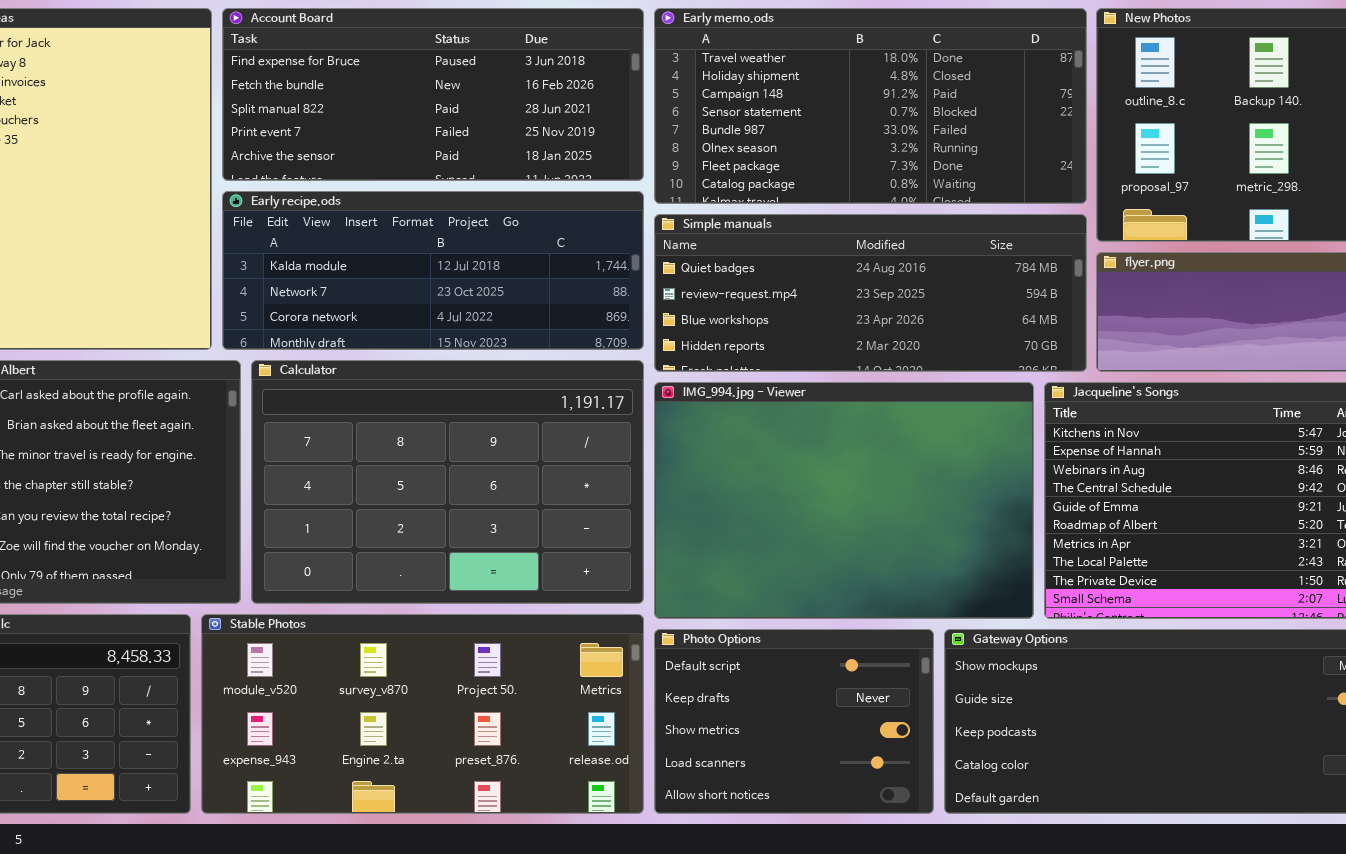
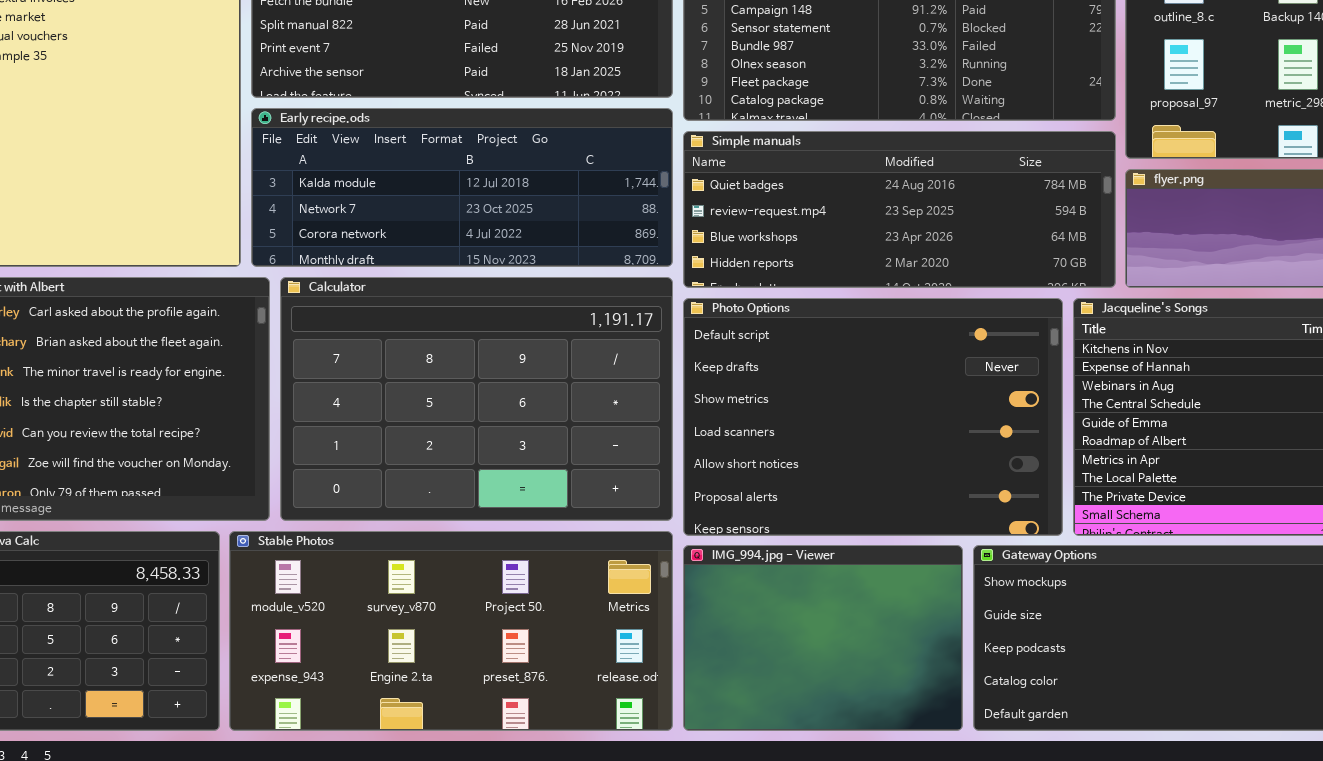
IMG_994.jpg - Viewer: [654,382,1034,619] -> [683,545,963,731], moved, resized
Photo Options: [654,629,934,814] -> [683,298,1063,536], moved, resized

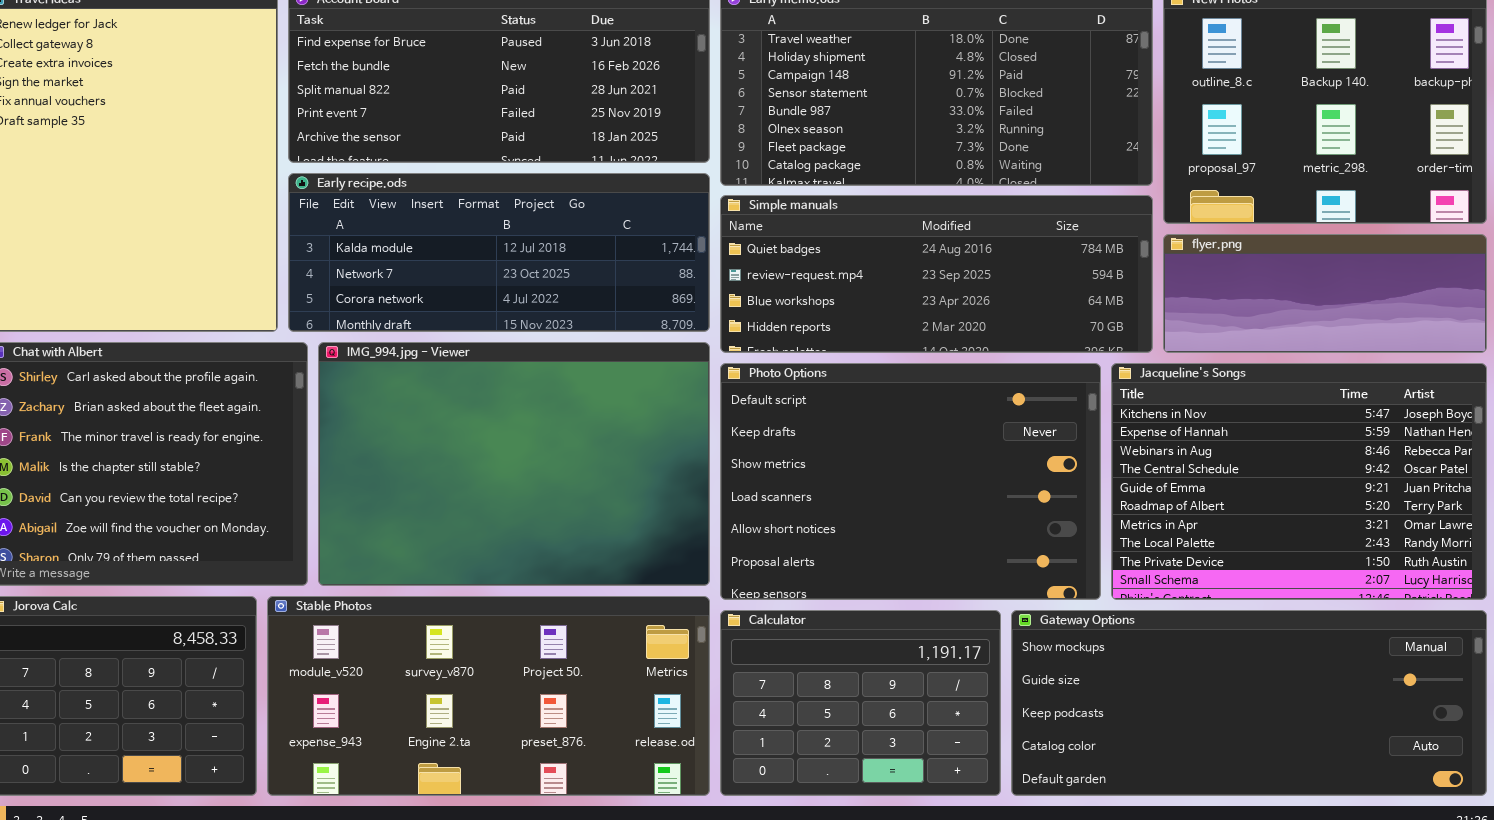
Calculator: [280,277,673,521] -> [720,610,1001,796], moved, resized
IMG_994.jpg - Viewer: [683,545,963,731] -> [318,342,710,586], moved, resized

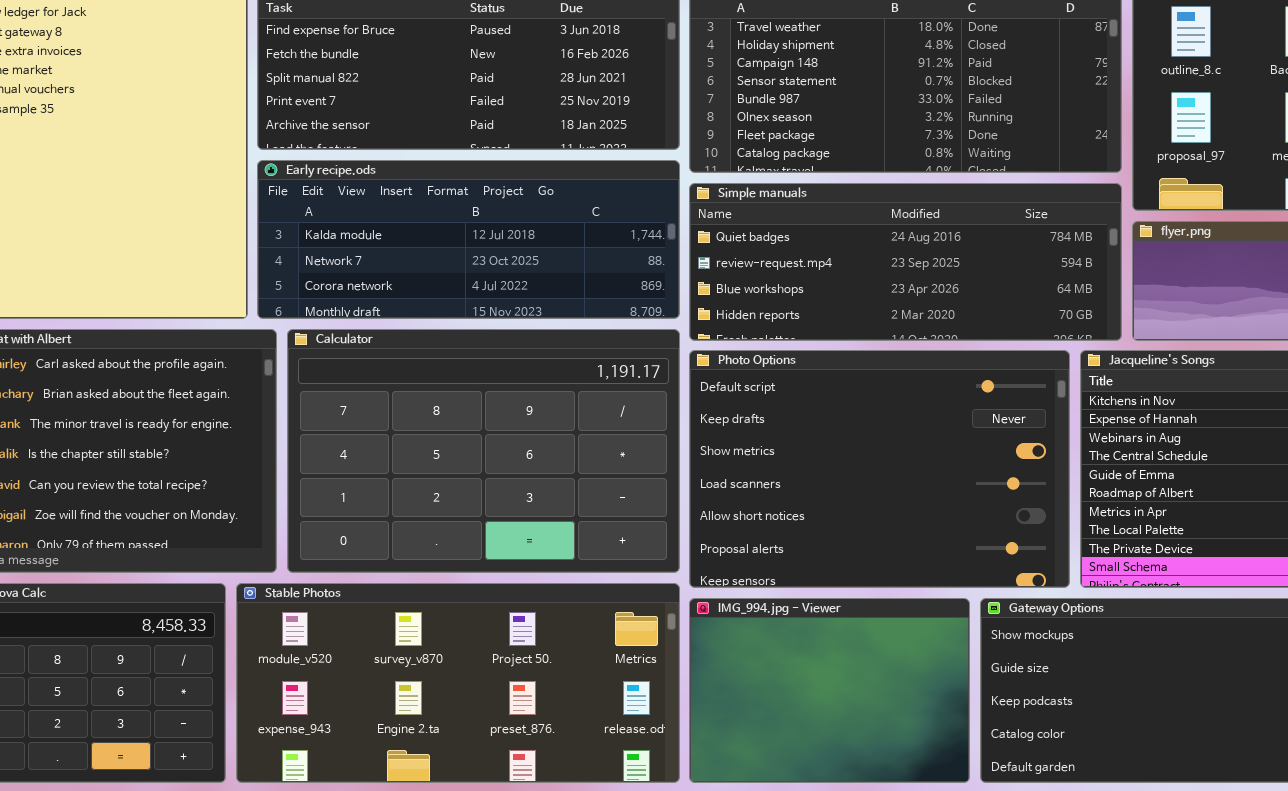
IMG_994.jpg - Viewer: [318,342,710,586] -> [689,598,970,783], moved, resized
Calculator: [720,610,1001,796] -> [287,329,680,573], moved, resized

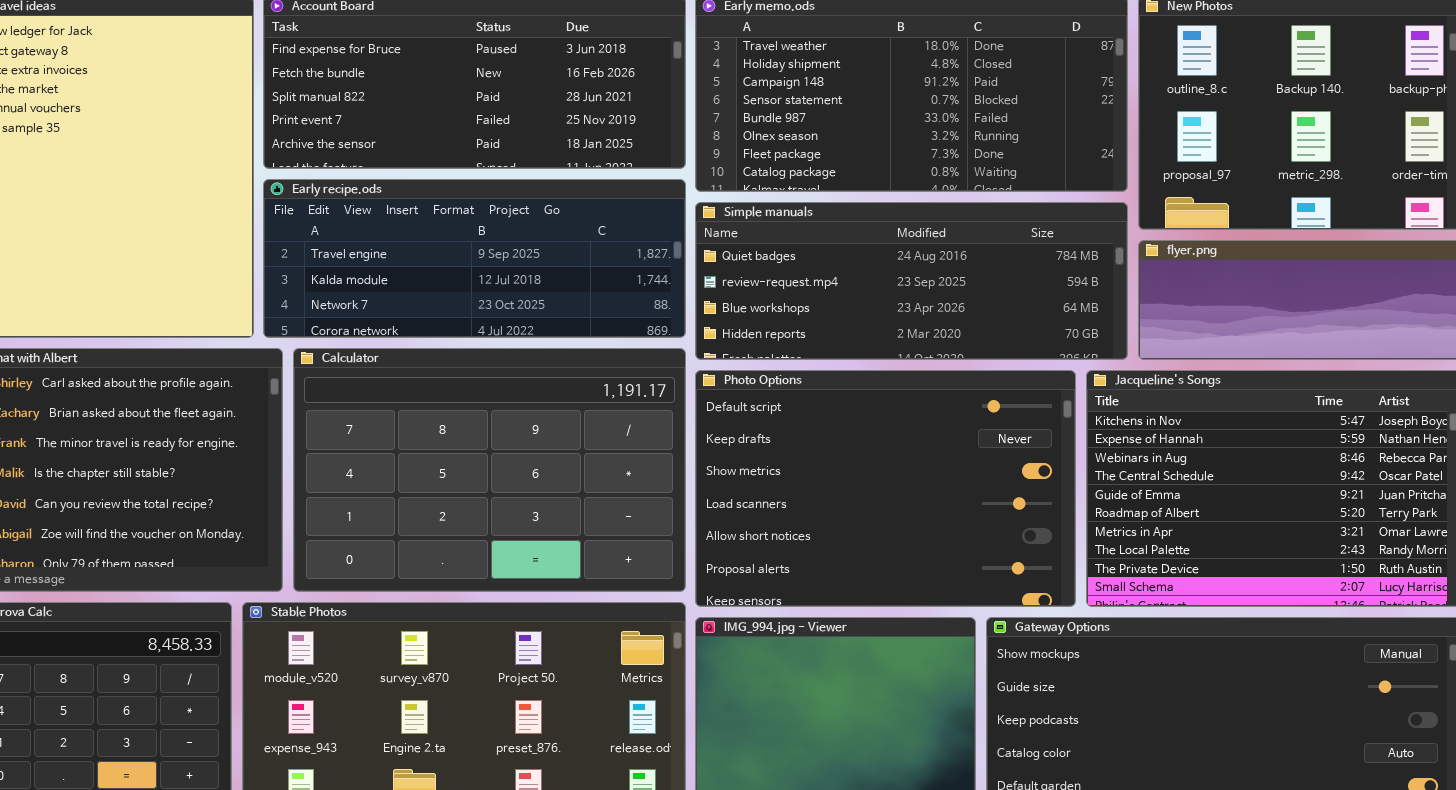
Early recipe.ods: [257,160,680,319] -> [263,179,686,338], scrolled up 1 row

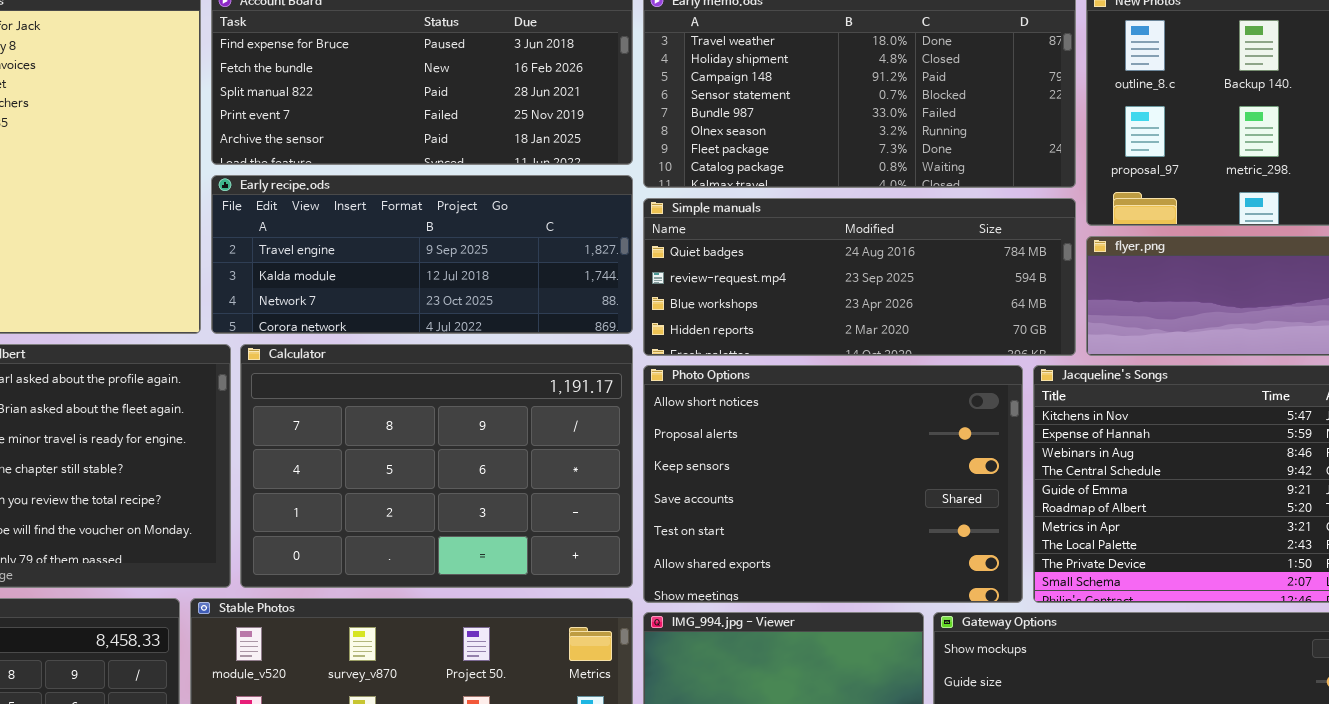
Photo Options: [695,370,1076,607] -> [643,365,1023,603], scrolled down 4 rows

